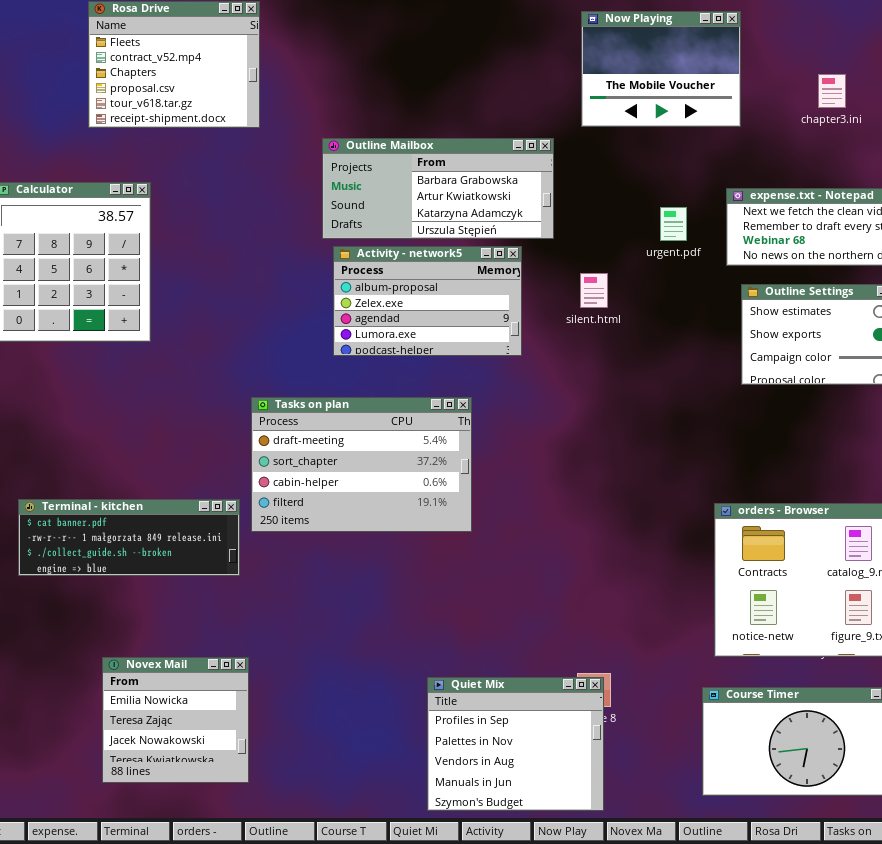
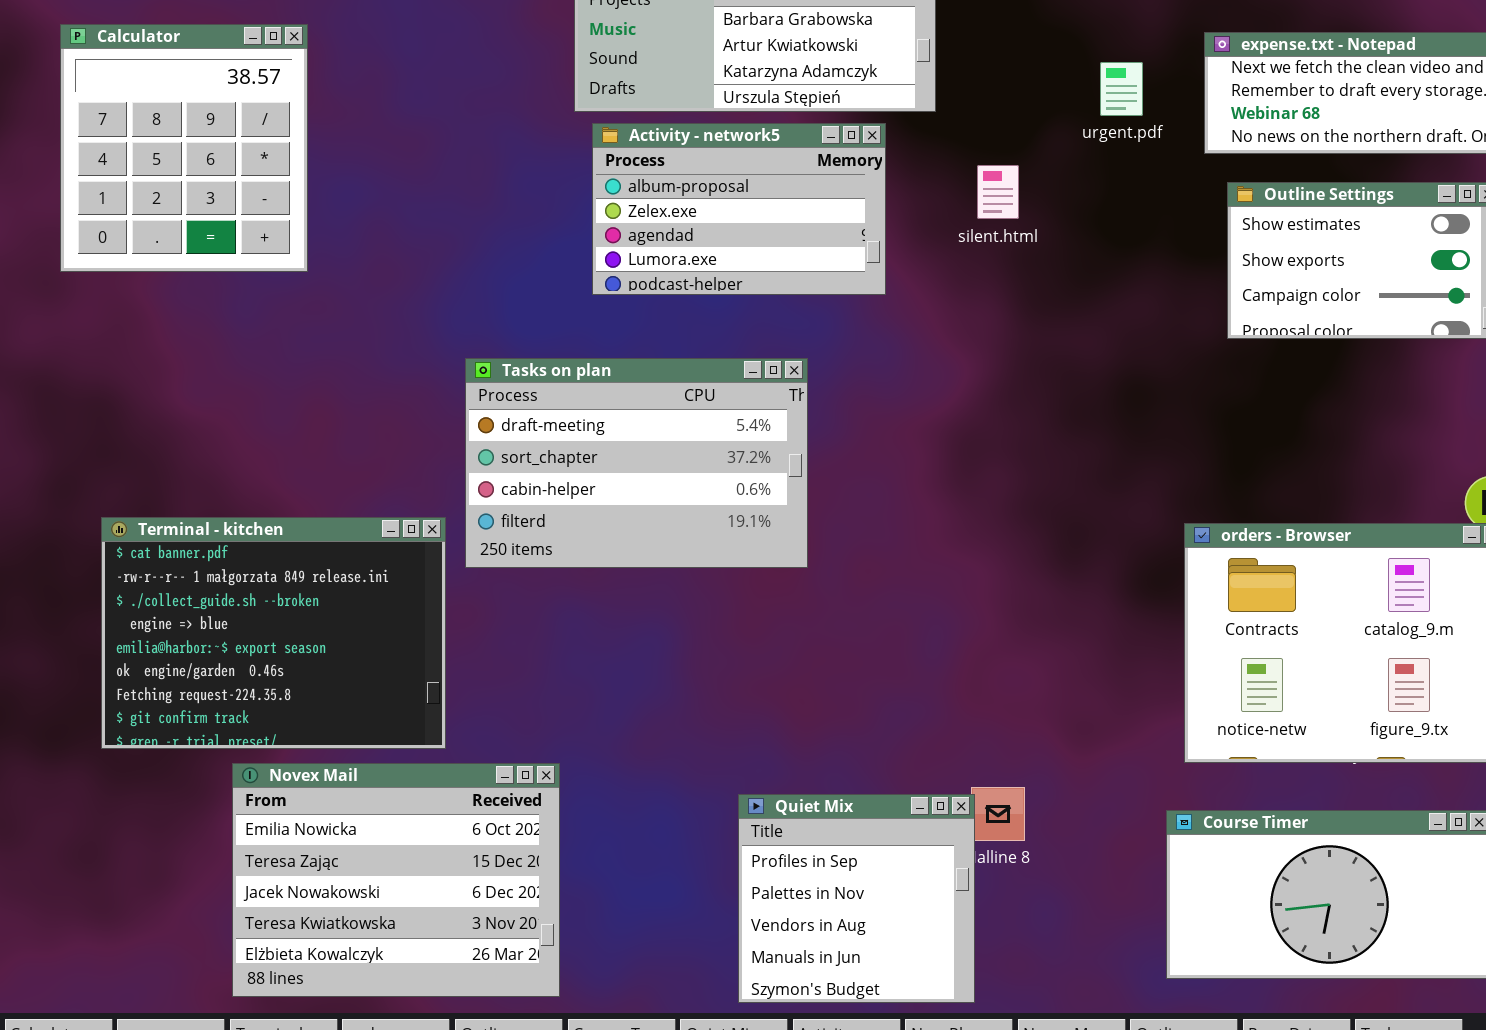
Terminal - kitchen: [18,499,240,576] -> [101,517,446,749], resized
Novex Mail: [102,657,249,783] -> [232,763,560,997], resized
Quiet Mix: [427,677,604,811] -> [738,794,975,1003], resized

